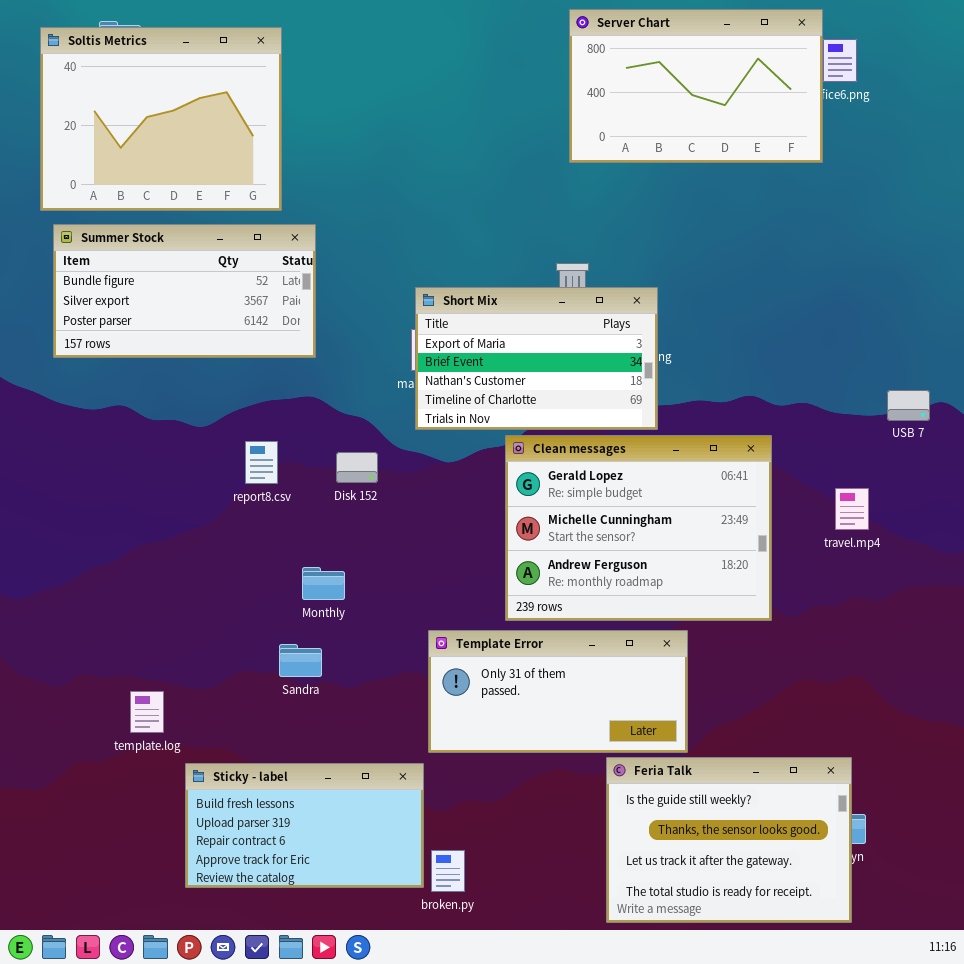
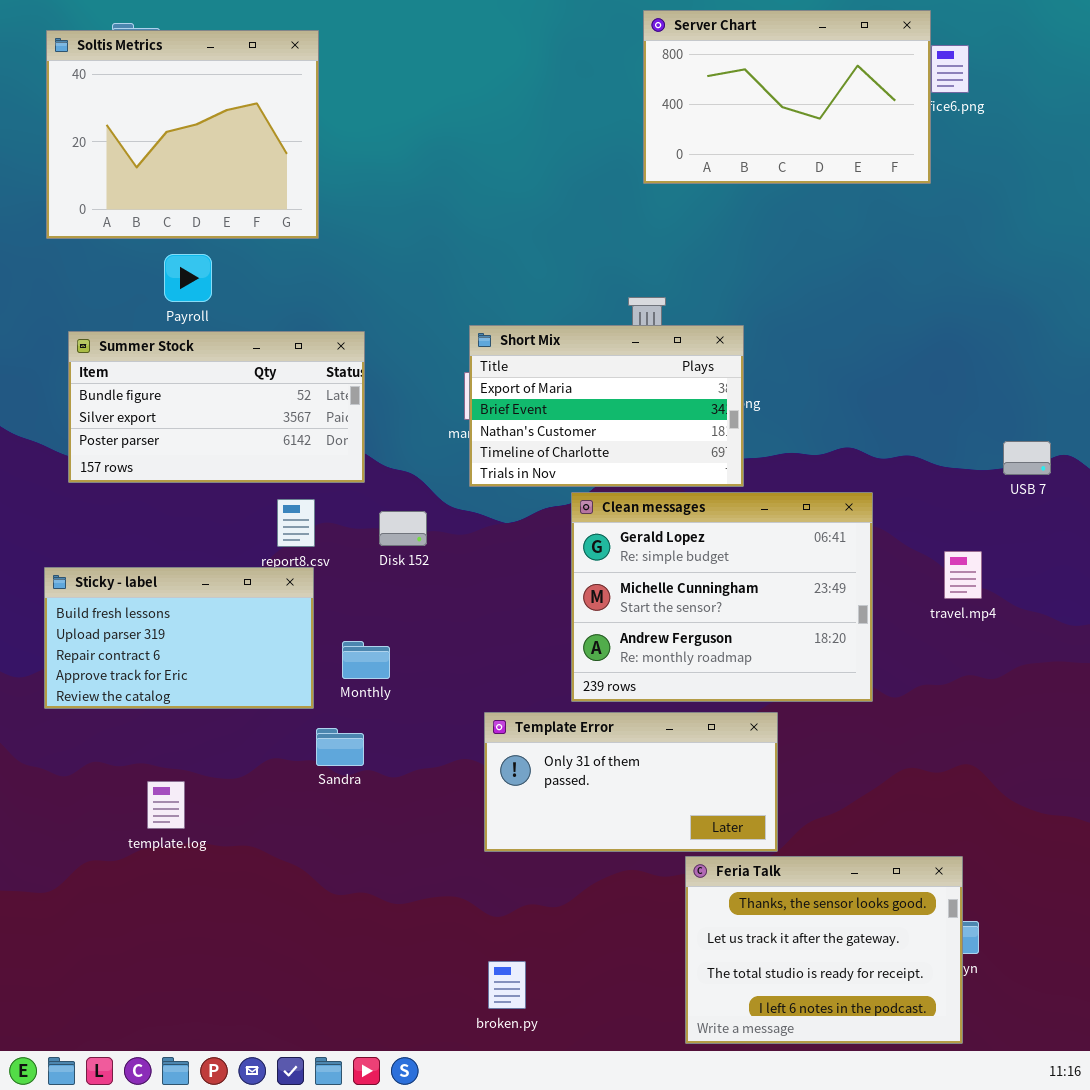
Summer Stock: [53,224,316,358] -> [68,331,365,483], moved
Feria Talk: [606,757,852,923] -> [685,856,963,1044], scrolled down 1 row
Sticky - label: [185,763,424,888] -> [44,567,314,709], moved

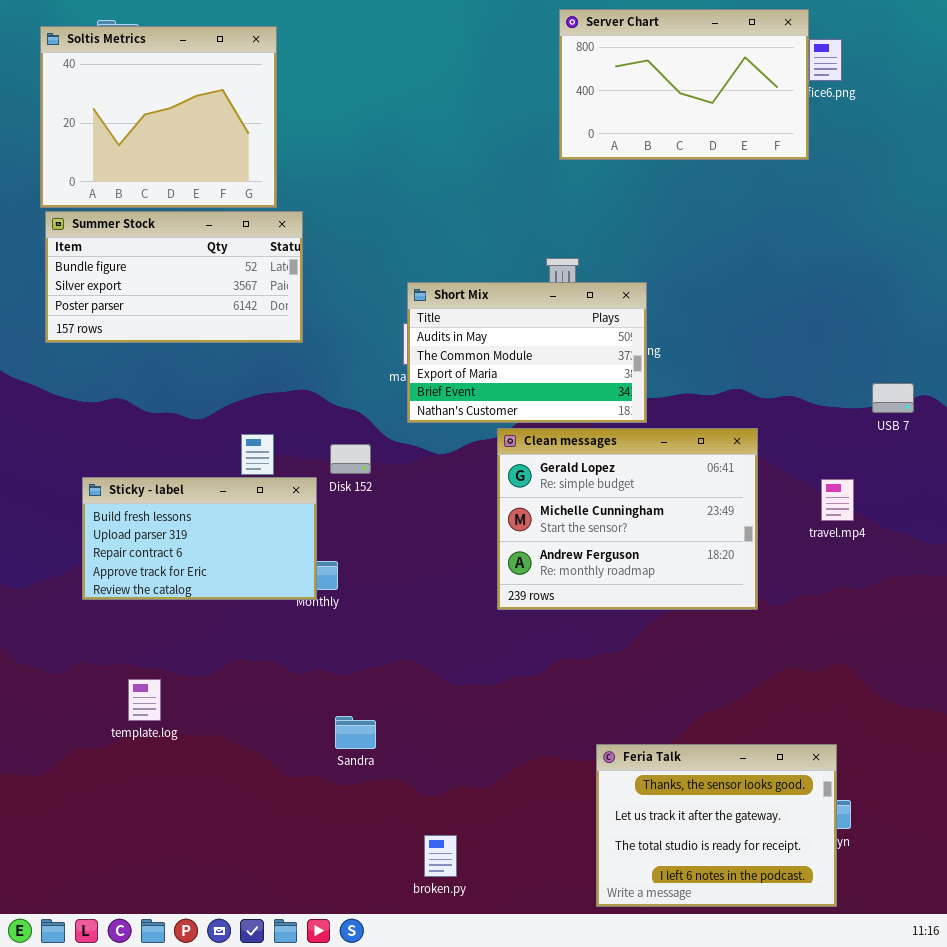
Short Mix: [469,325,744,487] -> [407,282,647,423], scrolled up 2 rows
Summer Stock: [68,331,365,483] -> [45,211,303,343], moved
Sticky - label: [44,567,314,709] -> [82,477,317,600], moved
Template Error: [484,712,778,852] -> none, closed
Sandra: [316,728,364,766] -> [335,716,376,749], moved

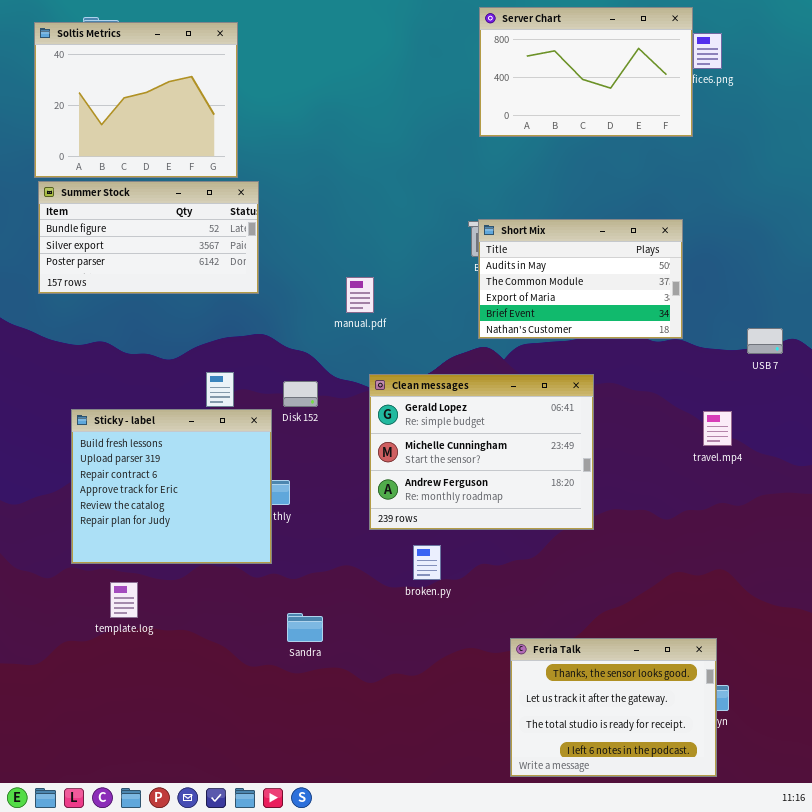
Short Mix: [407,282,647,423] -> [478,219,683,339], moved
Clean messages: [497,428,758,610] -> [369,374,594,530], moved
Sticky - label: [82,477,317,600] -> [71,409,272,564], resized
broken.py: [424,835,457,877] -> [413,545,441,580], moved

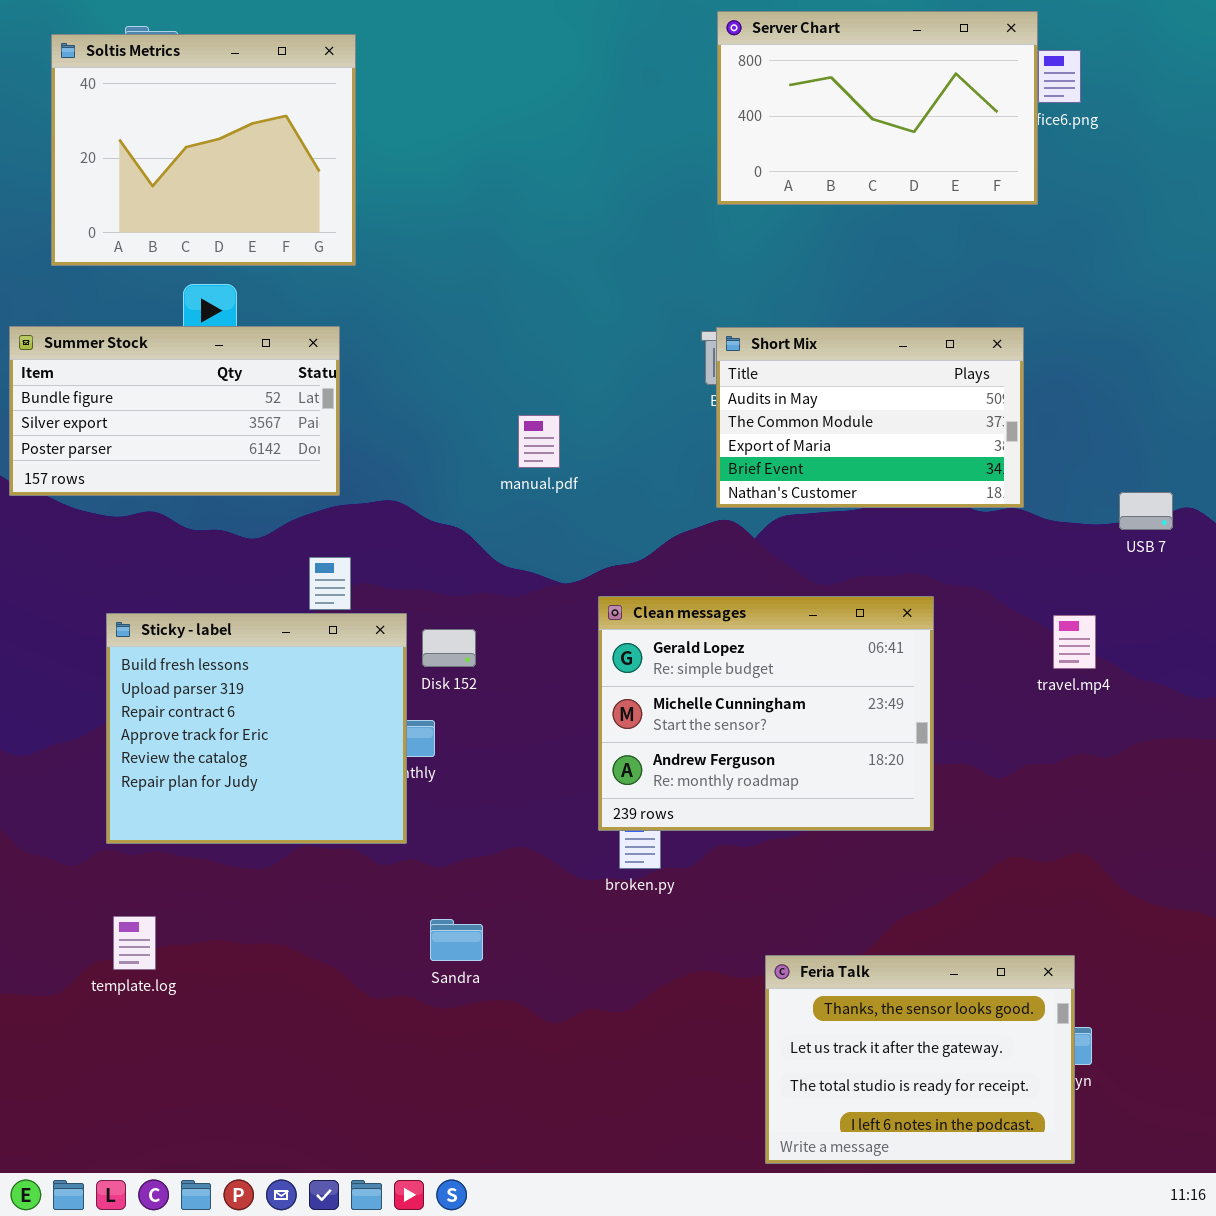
Summer Stock: [38,181,259,294] -> [9,326,340,496], moved
Clean messages: [369,374,594,530] -> [598,596,934,831], moved
Disk 152: [283,381,318,407] -> [422,629,476,667], moved
template.log: [110,582,138,618] -> [113,916,156,970], moved

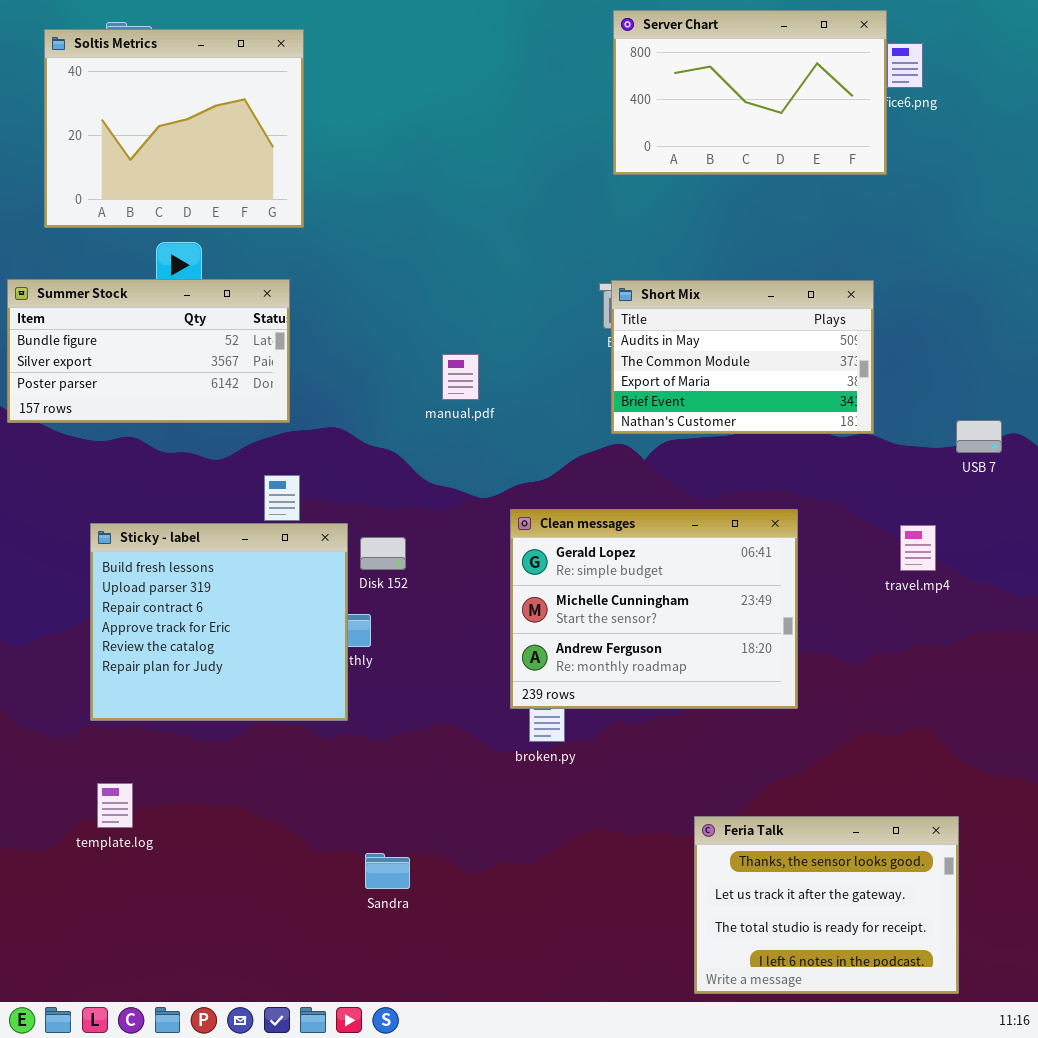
Sandra: [430,919,483,961] -> [365,853,410,889], moved
Feria Talk: [765,955,1075,1164] -> [694,816,959,994], moved

